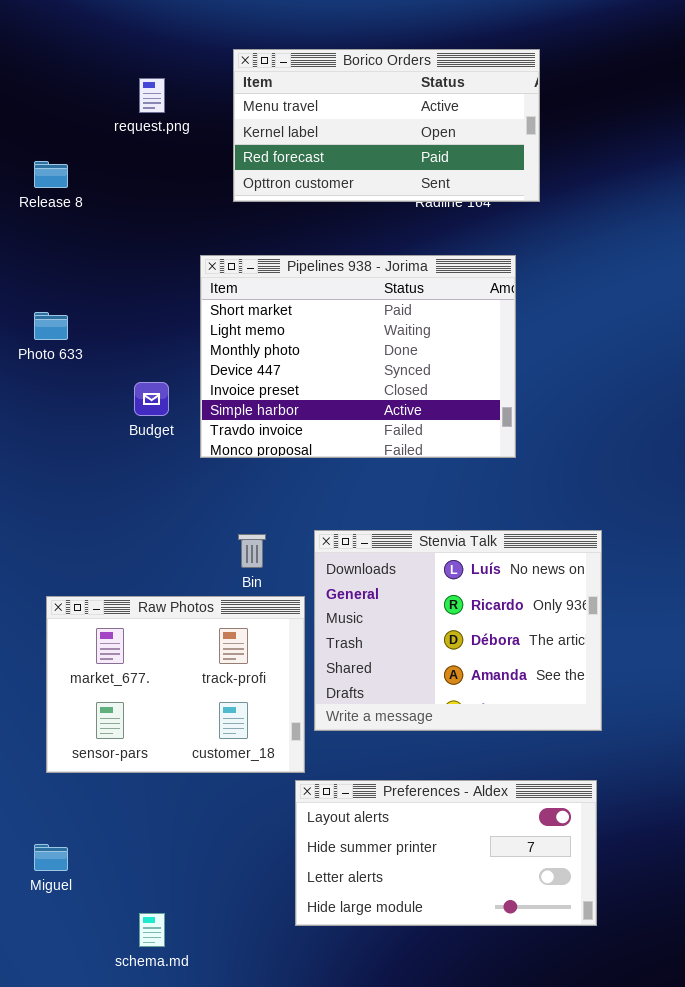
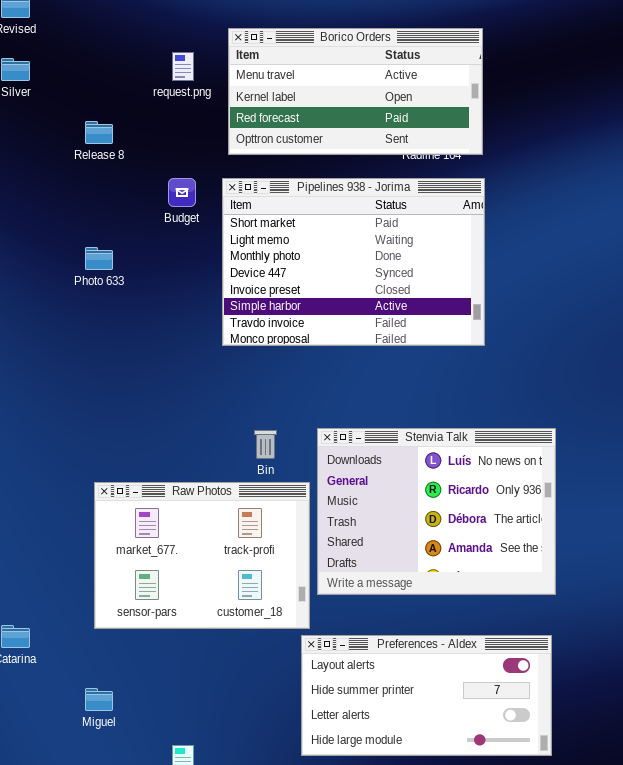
Borico Orders: [233,49,540,202] -> [228,28,483,155], moved
Pipelines 938 - Jorima: [200,255,516,458] -> [222,178,485,346], moved
Budget: [134,382,169,416] -> [168,178,196,207], moved

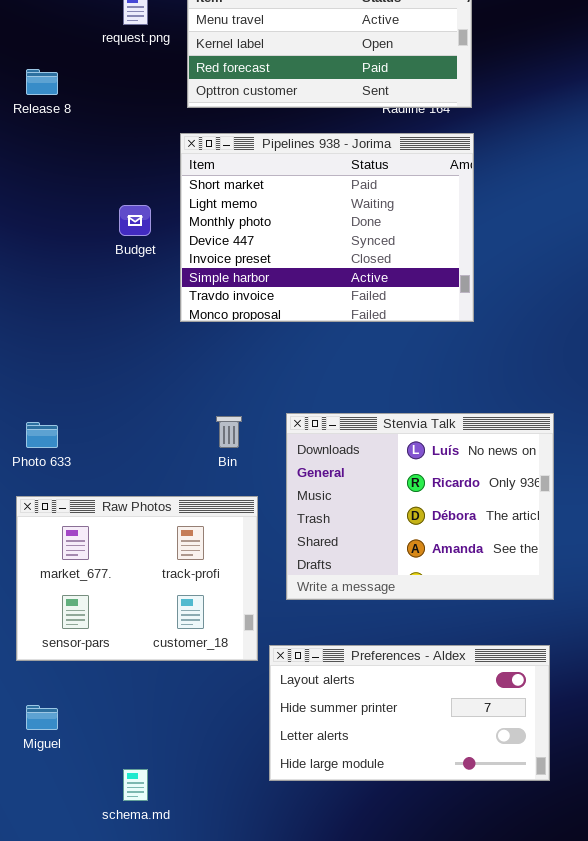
Budget: [168,178,196,207] -> [119,205,151,236], moved
Photo 633: [85,247,113,270] -> [26,422,58,448], moved
Raw Photos: [94,482,310,629] -> [16,496,258,661], moved

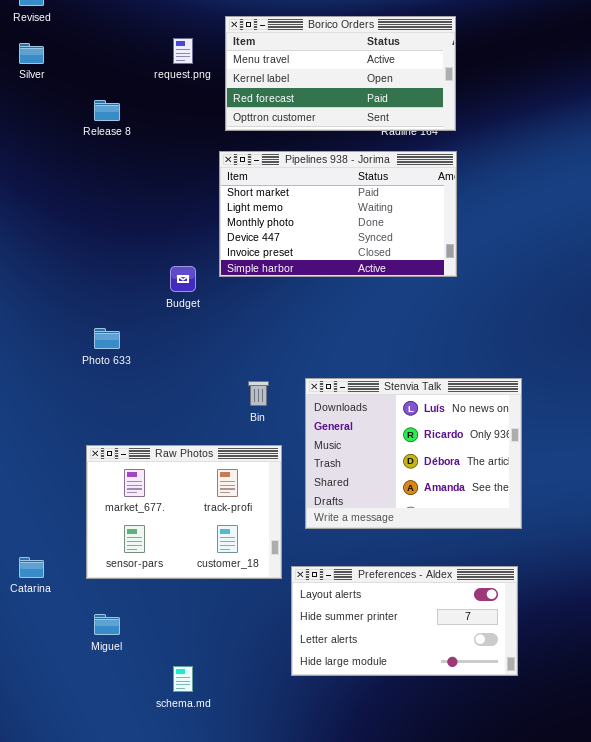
Pipelines 938 - Jorima: [180,133,474,322] -> [219,151,457,277], resized
Budget: [119,205,151,236] -> [170,266,196,292], moved
Photo 633: [26,422,58,448] -> [94,328,120,349], moved

